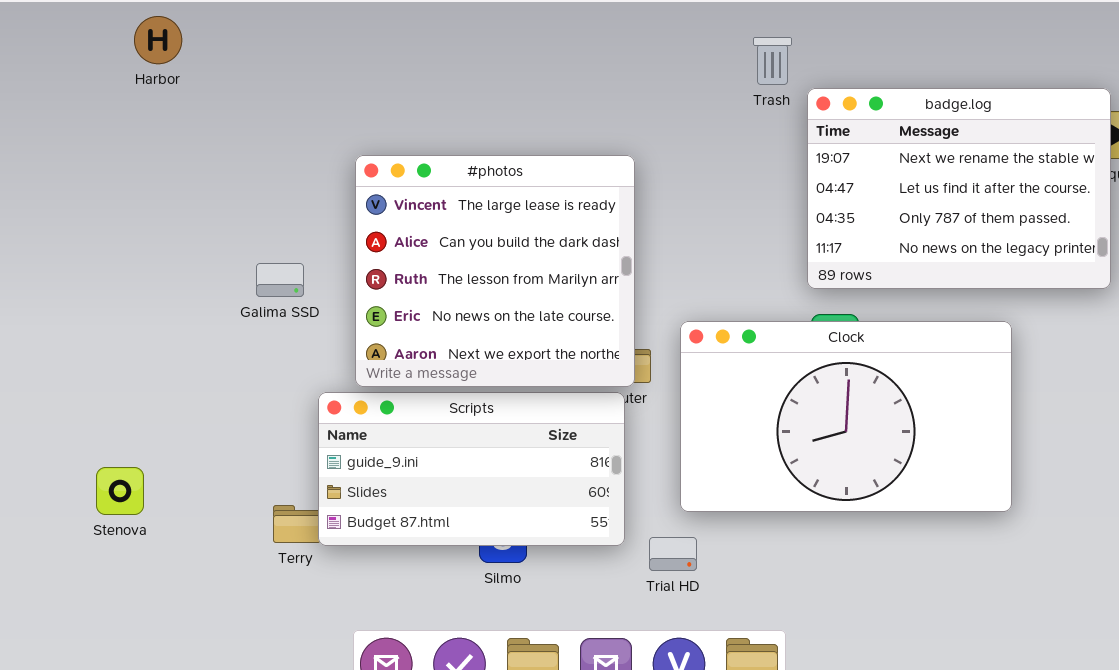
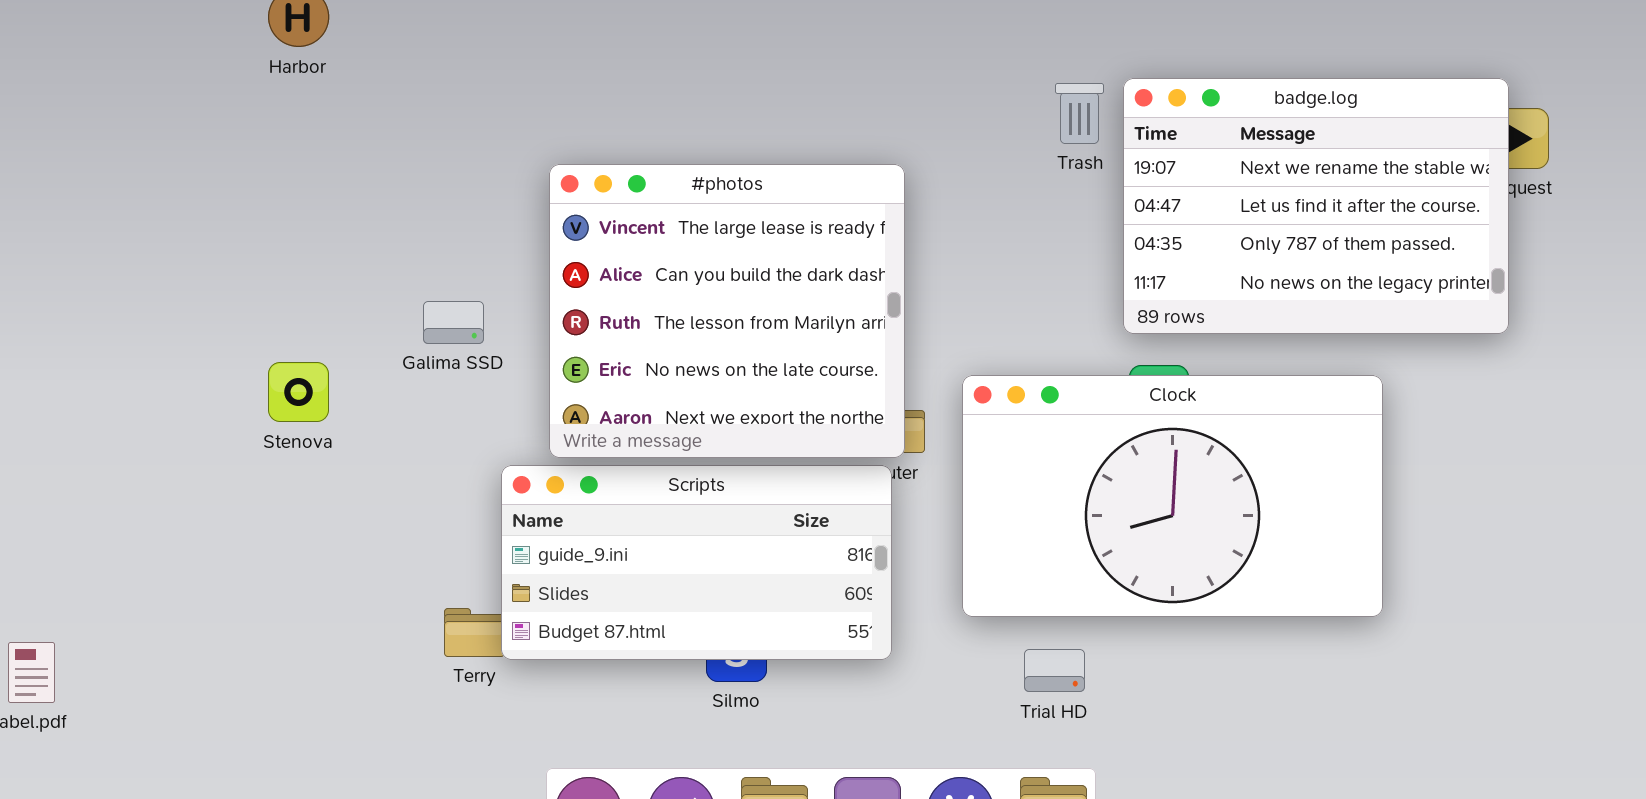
Trash: [753,37,792,85] -> [1055,83,1104,144], moved
Stenova: [96,467,144,515] -> [268,362,329,422], moved
Trial HD: [649,537,697,571] -> [1024,649,1085,692], moved

